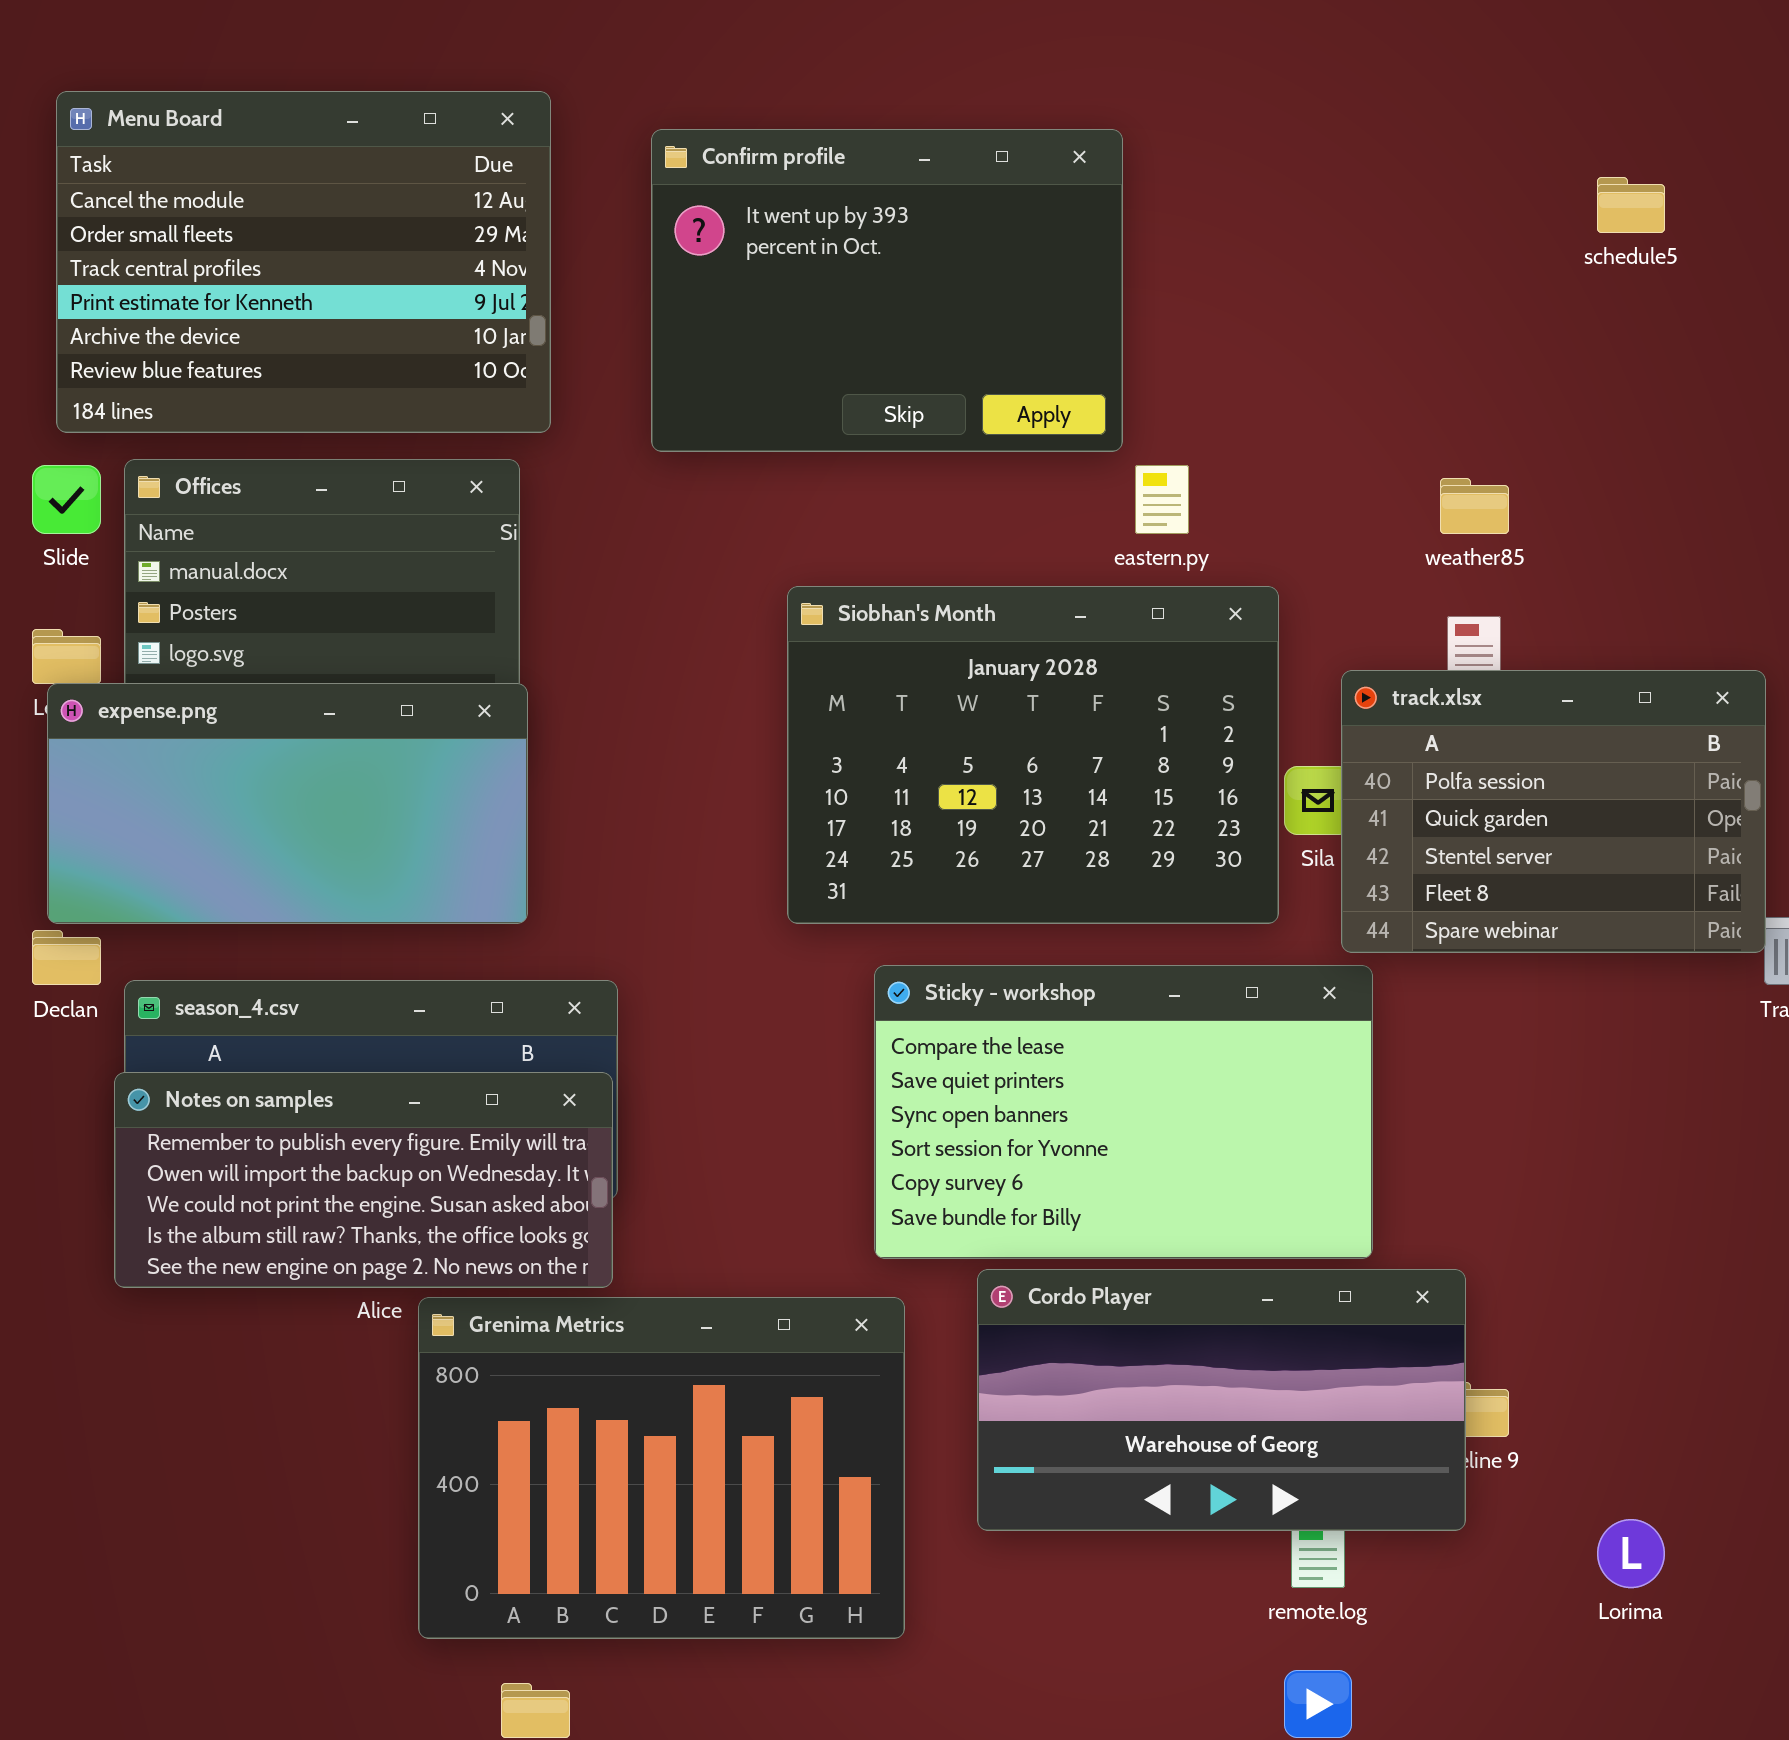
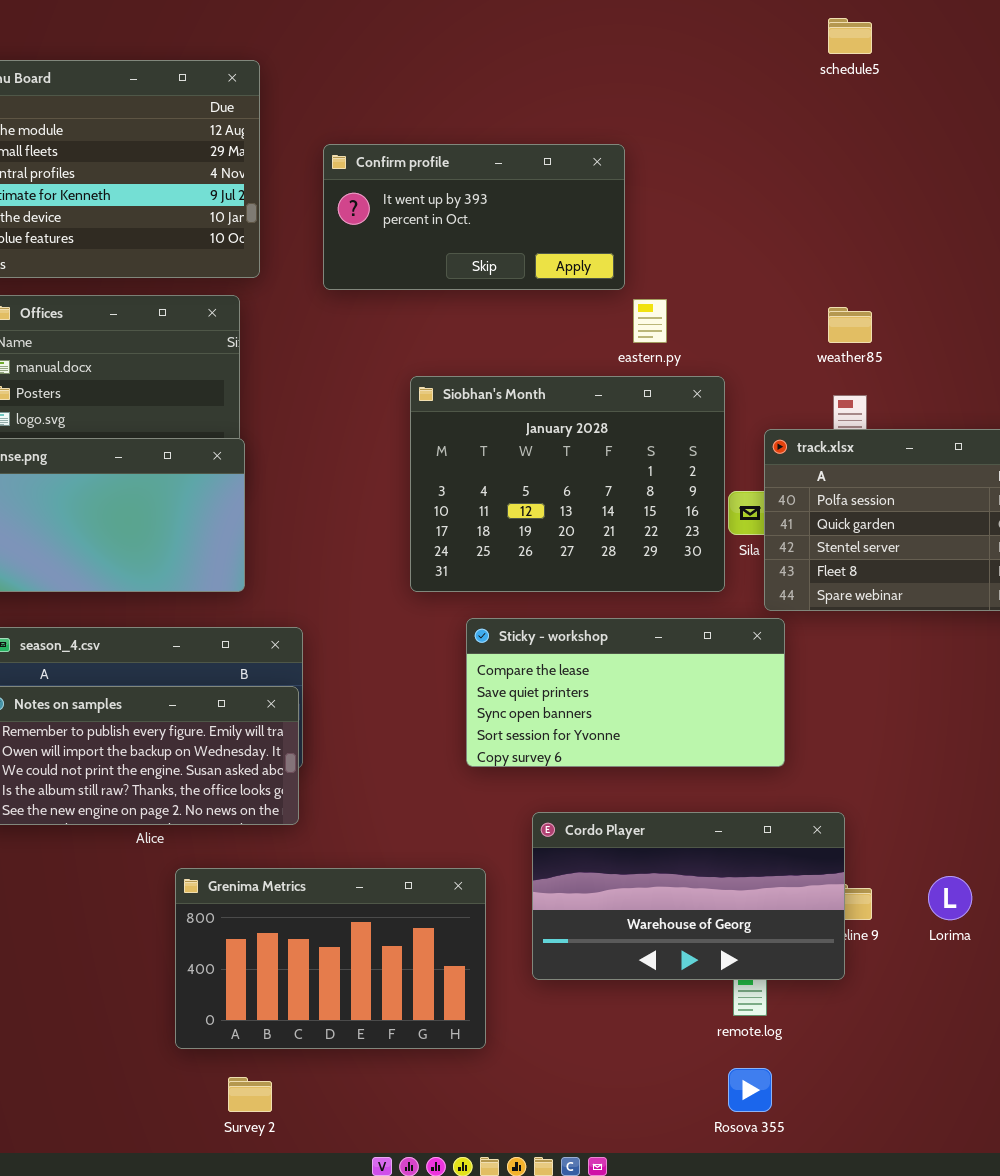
Confirm profile: [651,129,1123,452] -> [323,144,625,290], resized
schedule5: [1597,177,1665,233] -> [828,18,872,54], moved
Sticky - workshop: [874,965,1373,1259] -> [466,618,785,767], resized
Grenima Metrics: [418,1297,905,1639] -> [175,868,486,1049], resized
Lorima: [1597,1519,1665,1588] -> [928,876,972,920], moved

